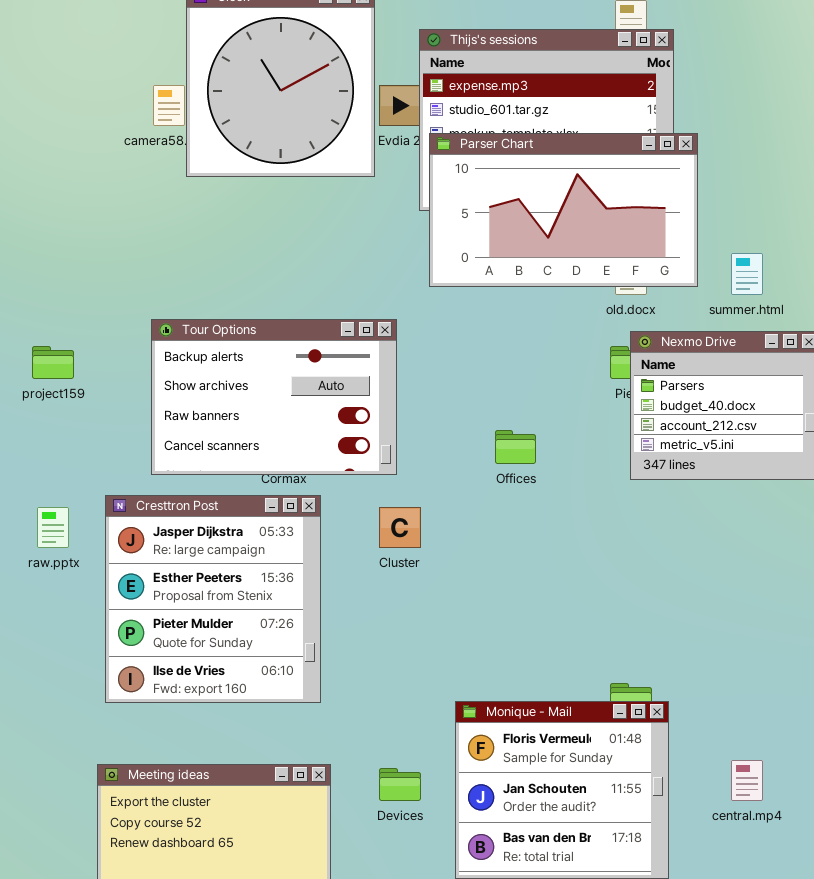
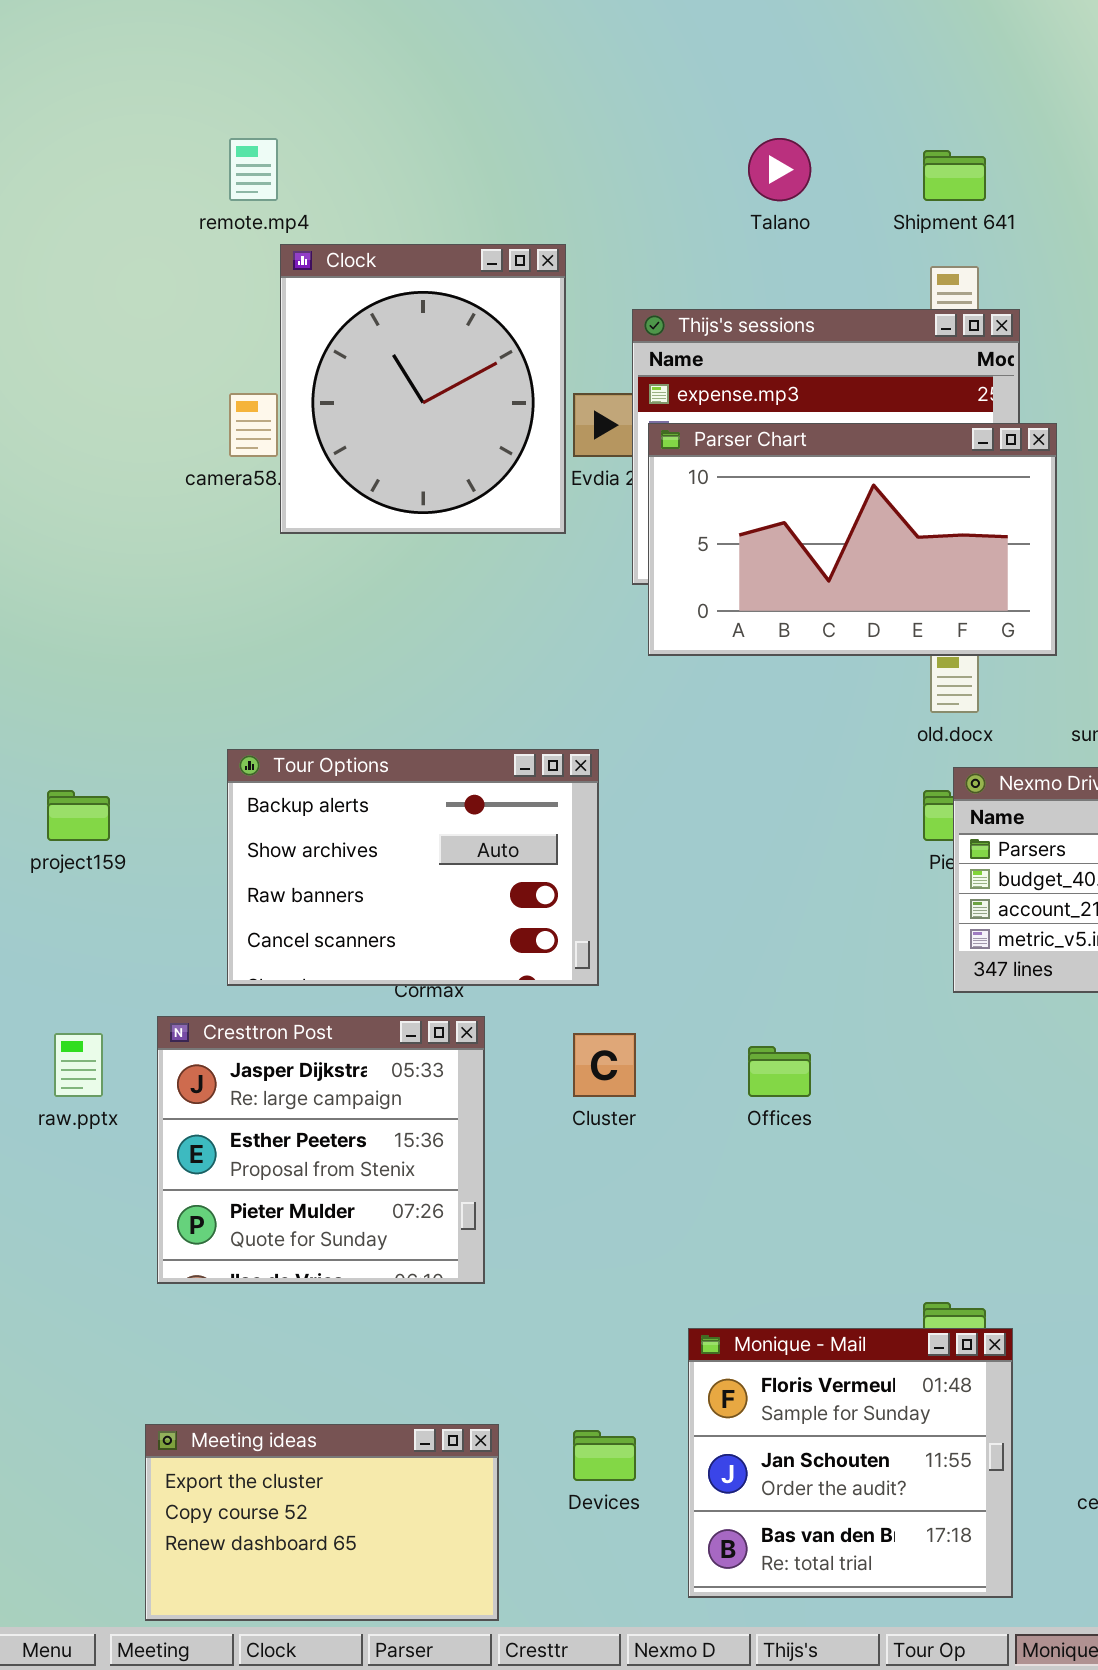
Parser Chart: [429,133,698,287] -> [648,423,1057,656], moved
Offices: [495,430,536,464] -> [748,1046,811,1097], moved
Cresttron Post: [105,495,321,703] -> [157,1016,485,1284], resized

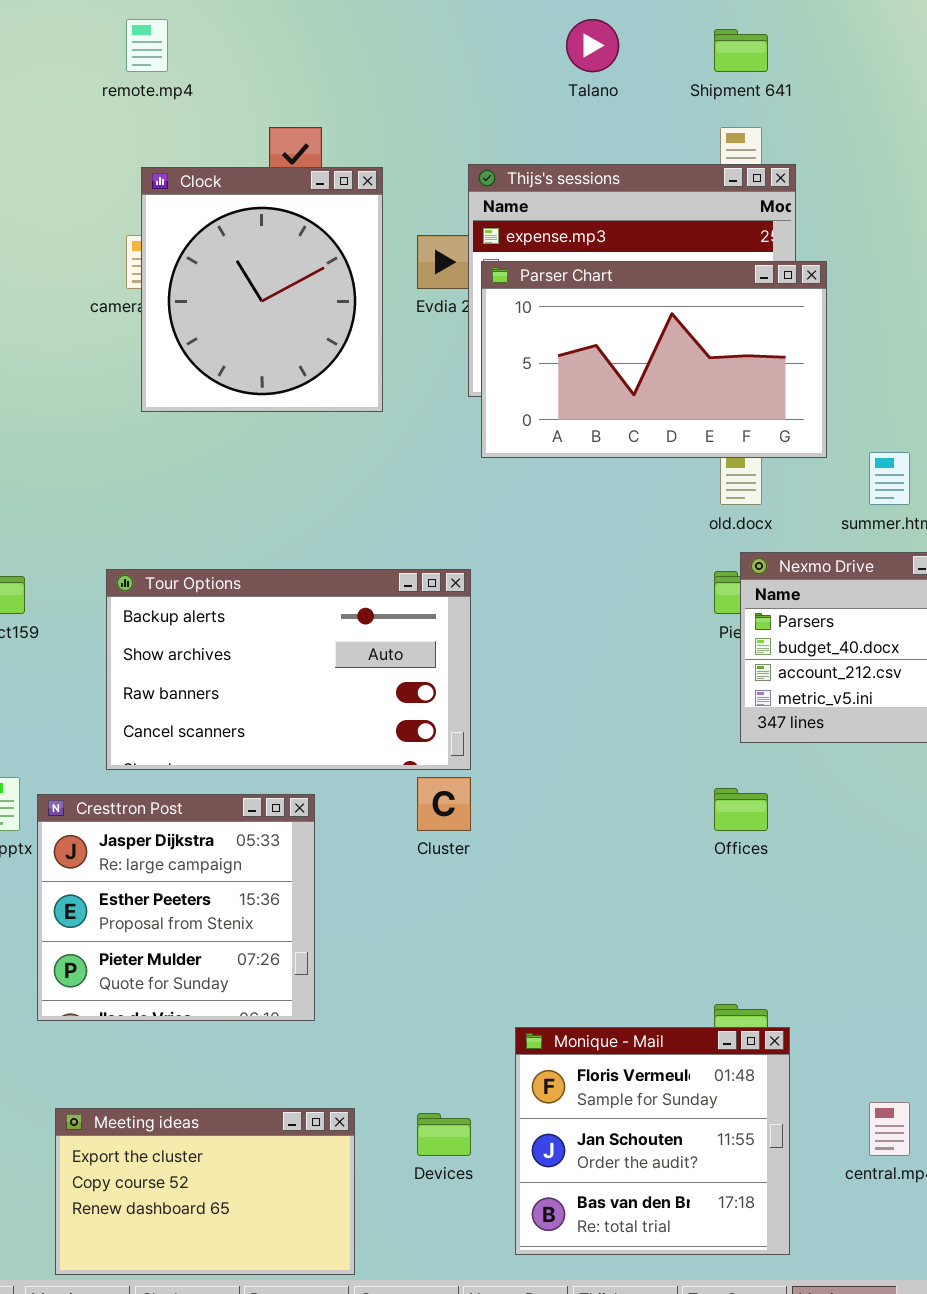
Clock: [280,244,566,534] -> [141,167,383,412], moved
Tour Options: [227,749,599,986] -> [106,569,471,770], moved, resized
Cresttron Post: [157,1016,485,1284] -> [37,794,315,1021], moved
Offices: [748,1046,811,1097] -> [714,788,768,831], moved

